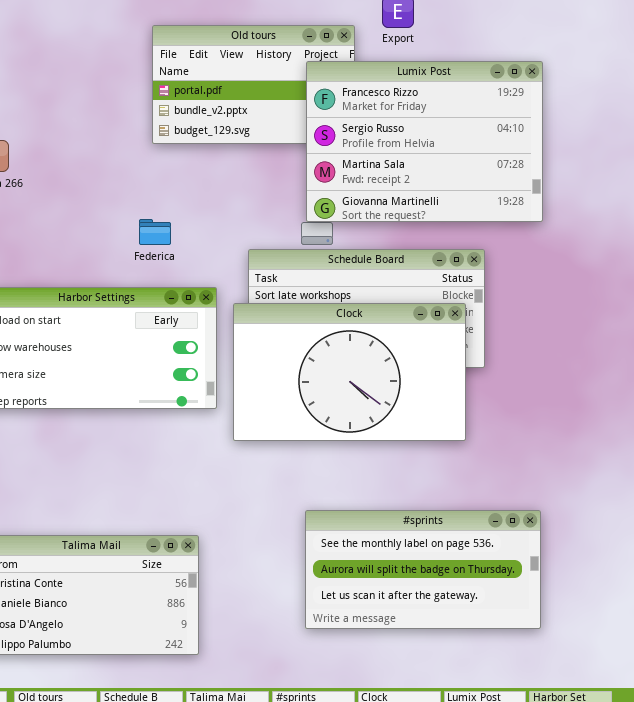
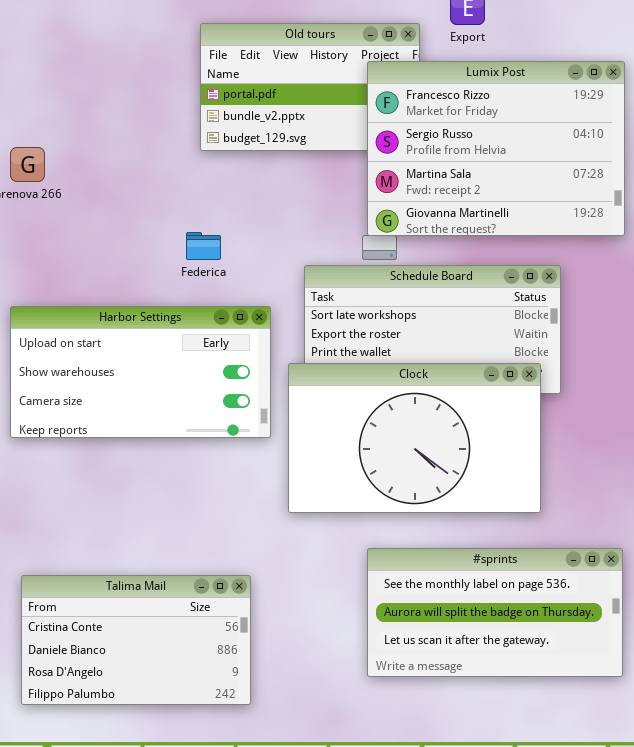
Clock: [233,303,466,441] -> [288,363,541,513], moved

